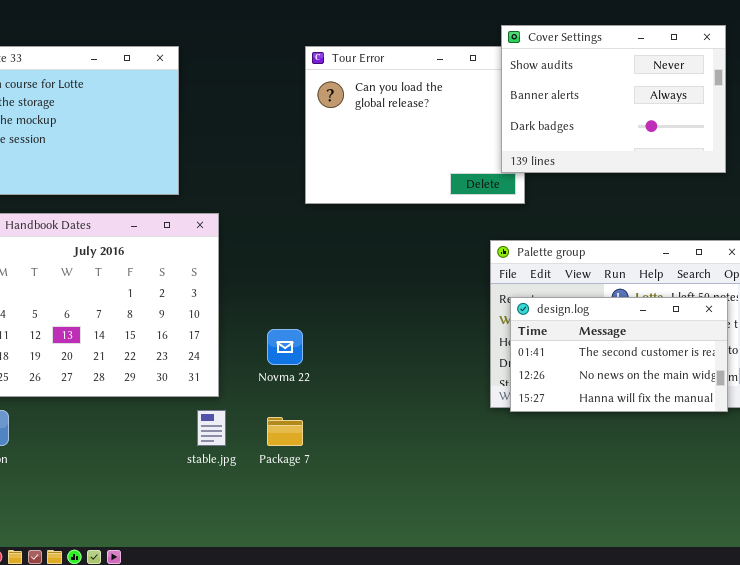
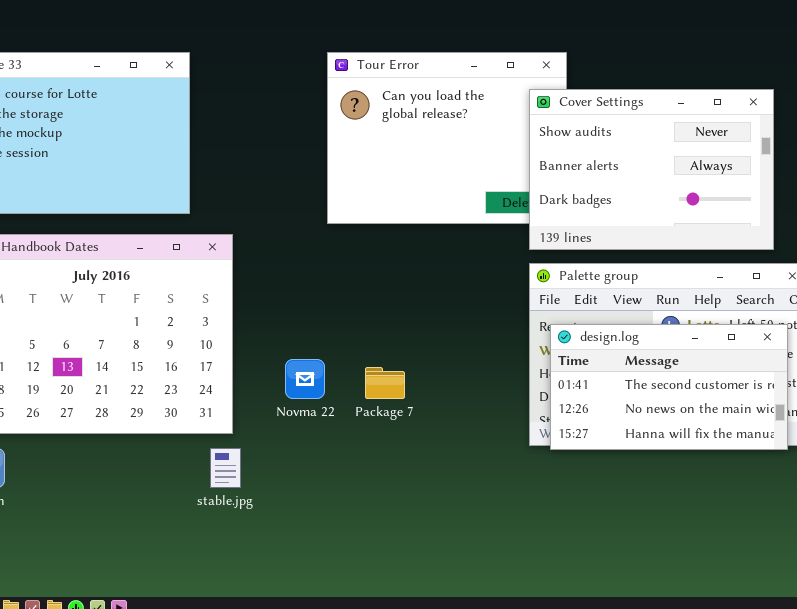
Cover Settings: [501,25,726,173] -> [529,89,774,250], moved
Package 7: [267,417,303,446] -> [365,367,405,399], moved

